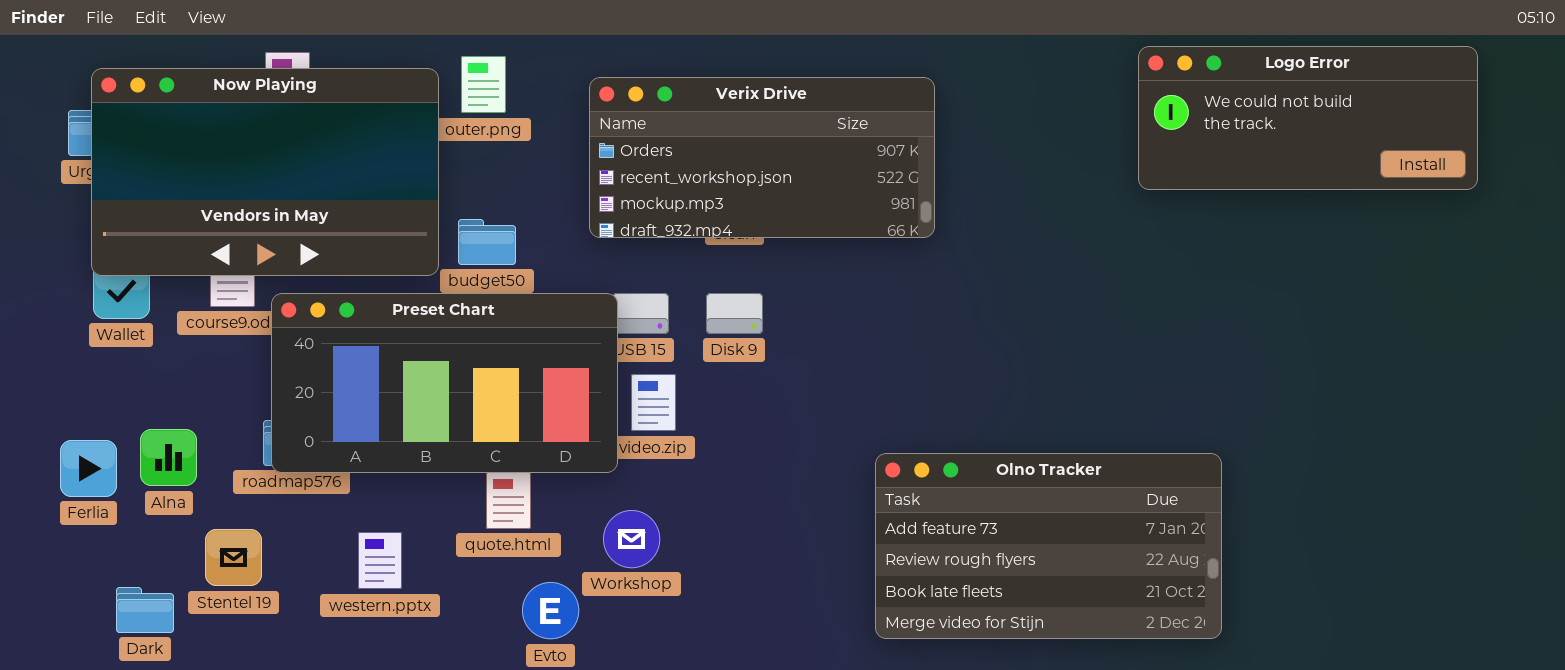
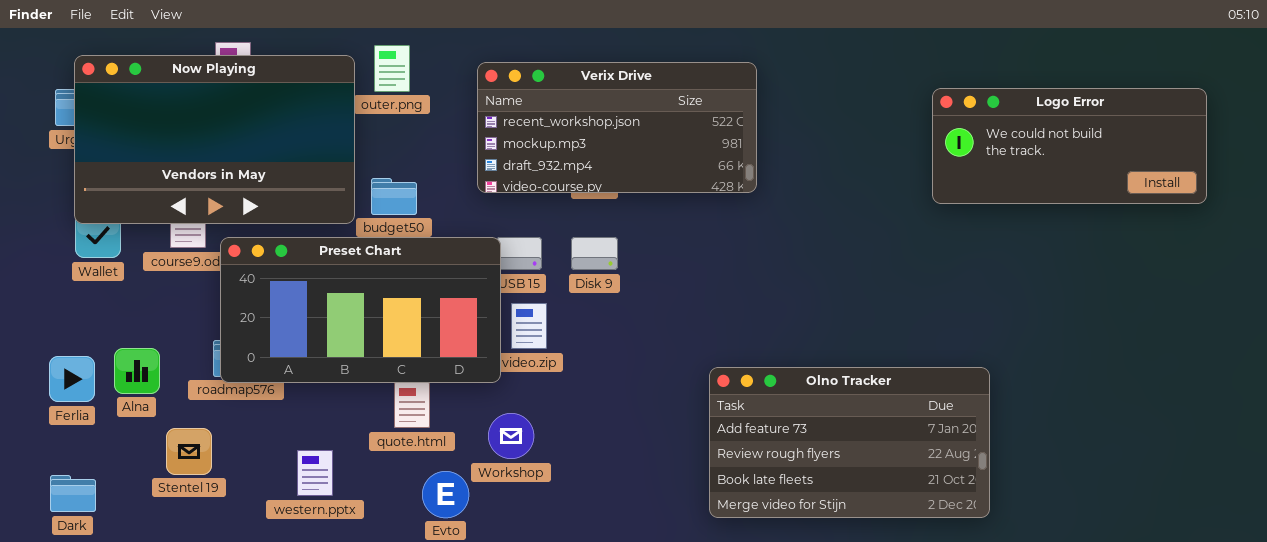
Logo Error: [1138,46,1478,190] -> [932,88,1207,204], moved
Verix Drive: [589,77,935,238] -> [477,62,757,193], scrolled down 1 row
western.pptx: [358,532,402,589] -> [297,450,333,496], moved
Dark: [116,587,174,633] -> [50,475,96,512], moved

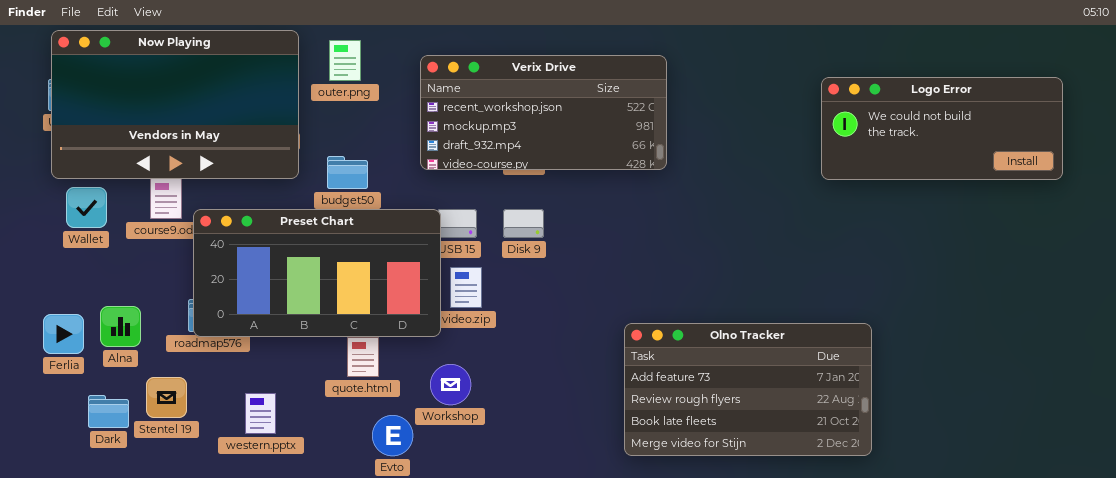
Now Playing: [74,55,355,224] -> [51,30,299,179], moved
western.pptx: [297,450,333,496] -> [245,393,276,434], moved
Dark: [50,475,96,512] -> [88,395,129,428], moved

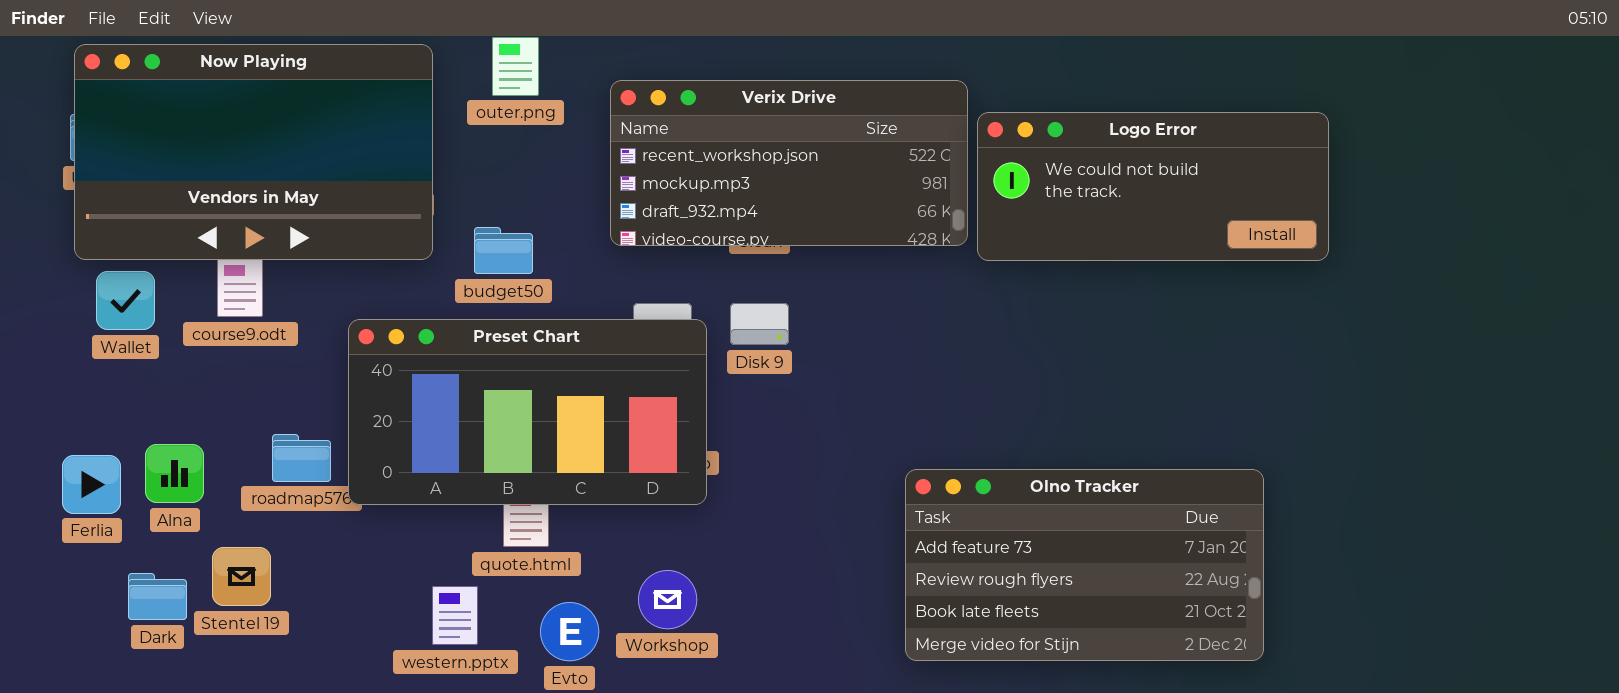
outer.png: [329,40,361,81] -> [492,37,539,96], moved
Logo Error: [821,77,1063,180] -> [977,112,1329,261], moved
Preset Chart: [193,209,441,337] -> [348,319,707,505], moved
Workshop: [430,364,471,405] -> [638,570,697,629], moved
western.pptx: [245,393,276,434] -> [432,586,478,645], moved

